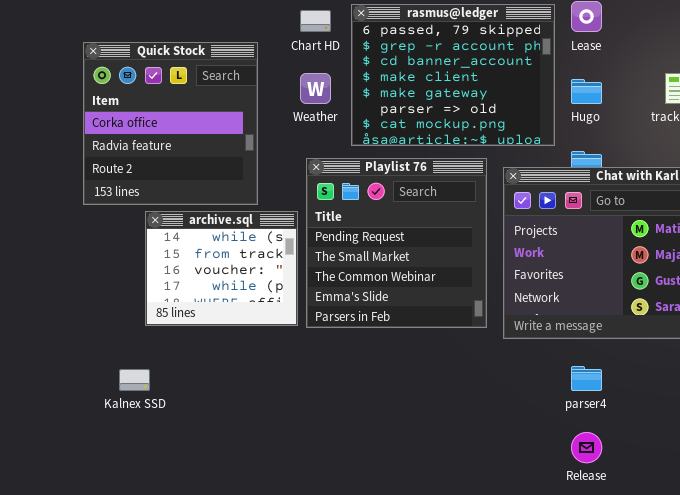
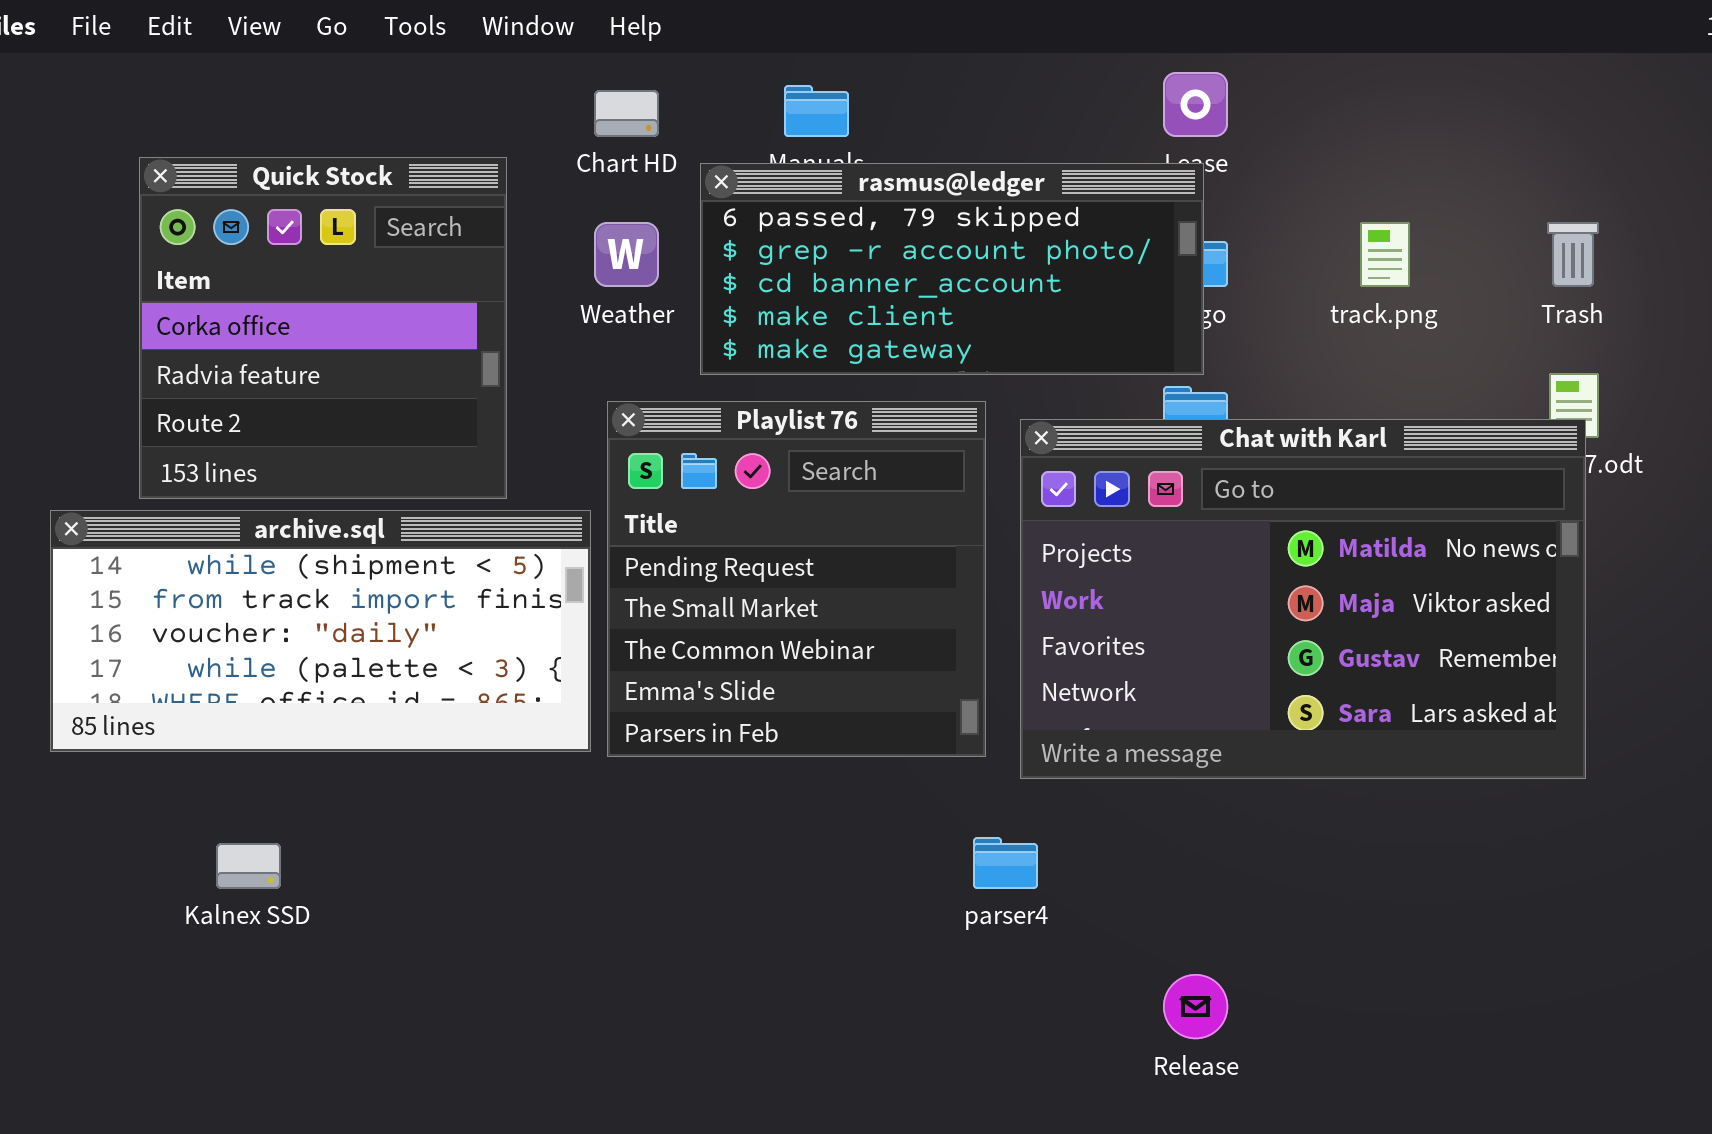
rasmus@ledger: [351,4,555,146] -> [700,163,1204,375], resized
archive.sql: [145,211,298,326] -> [50,510,591,752], resized
parser4: [571,366,602,391] -> [973,837,1038,889], moved

